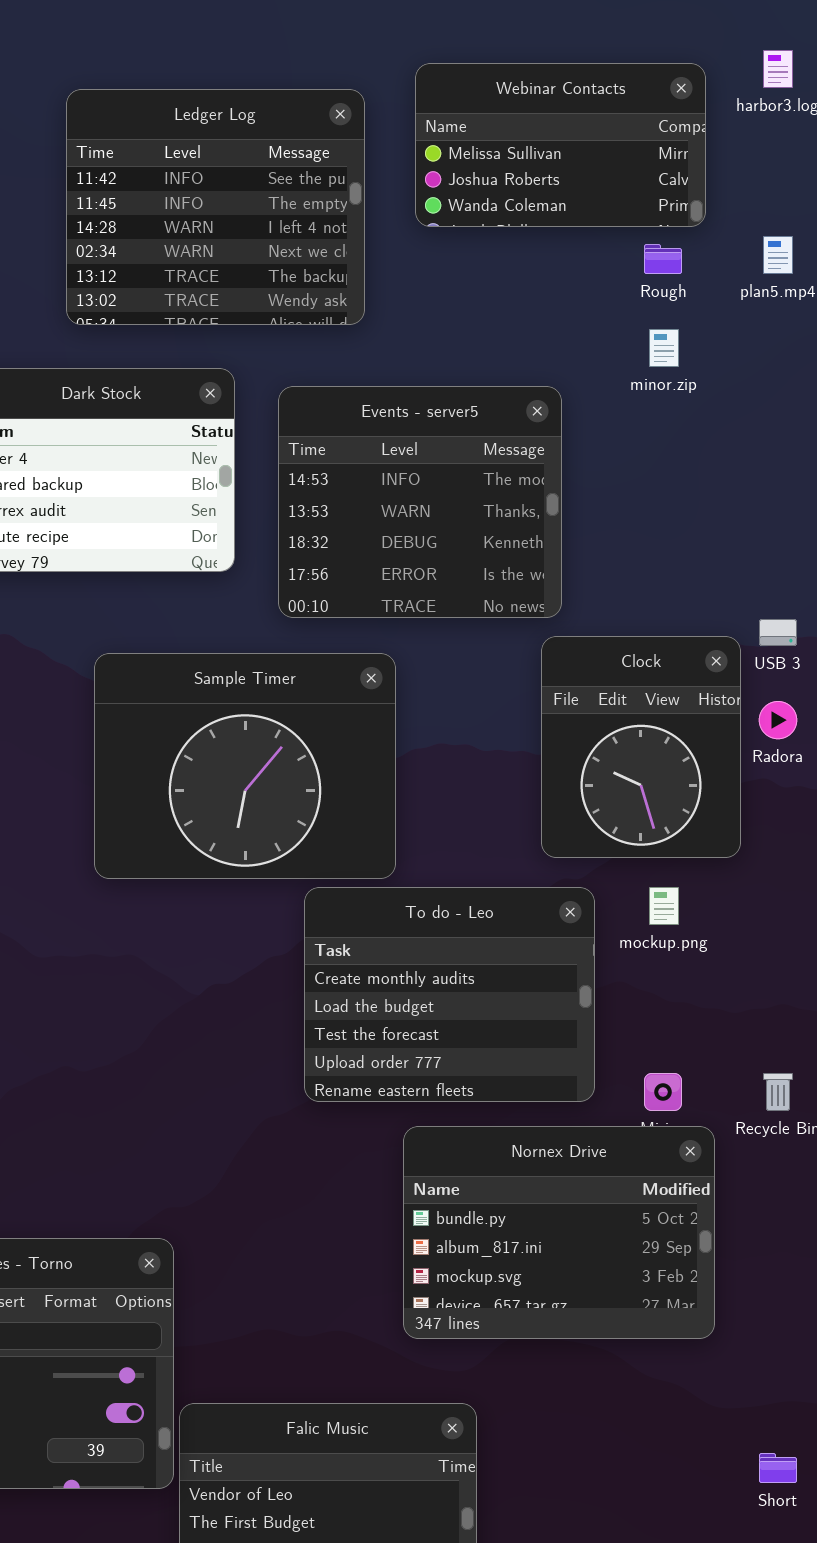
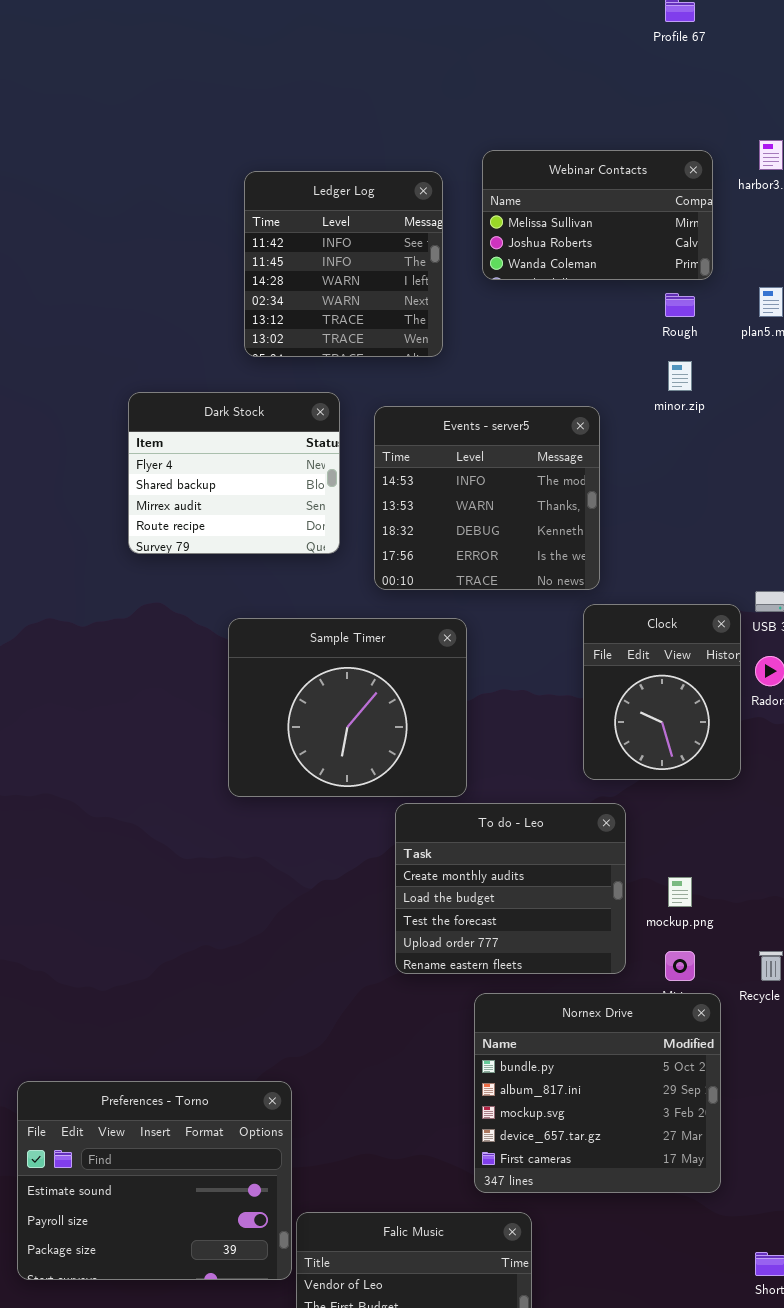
Ledger Log: [66,89,365,325] -> [244,171,443,357], resized
mockup.png: [649,887,679,925] -> [668,877,692,907], moved
Nornex Drive: [403,1126,715,1339] -> [474,993,721,1193], resized

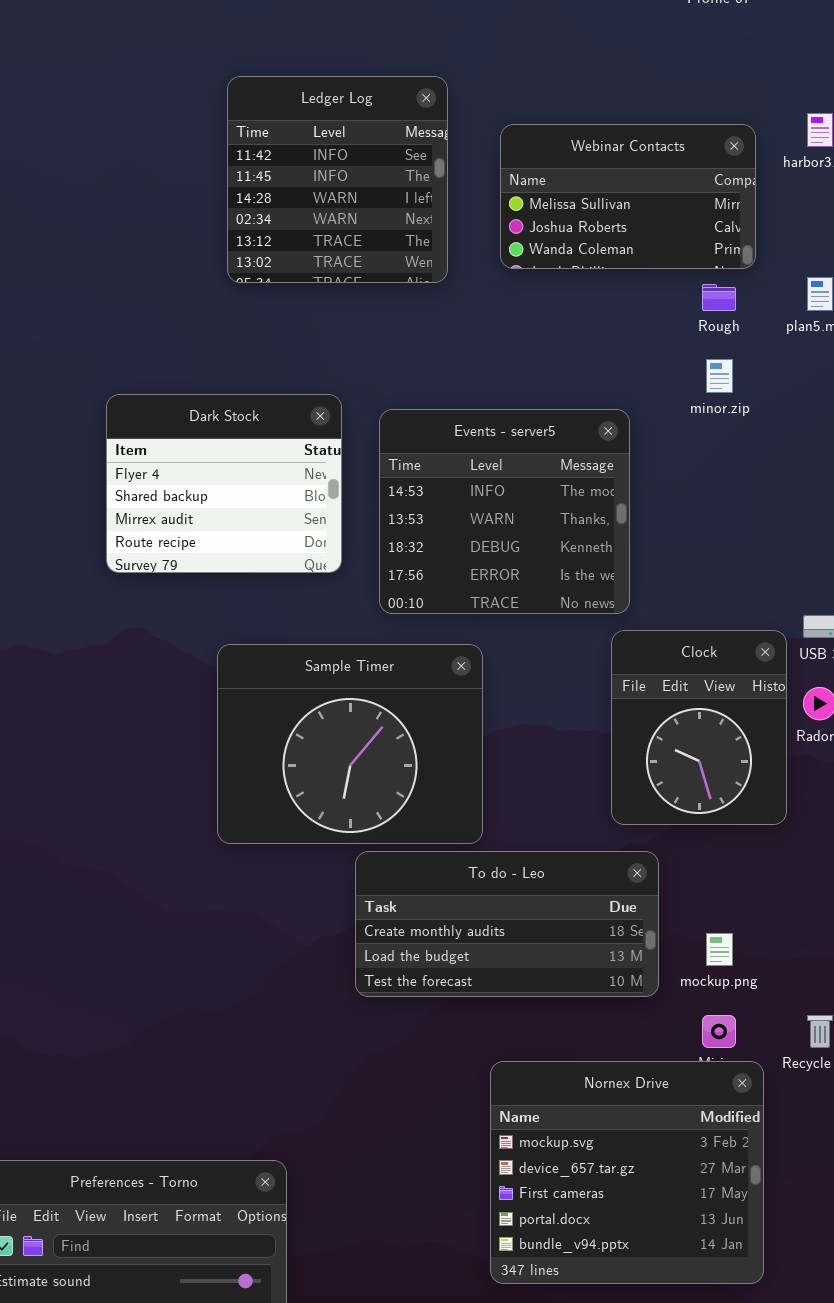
Ledger Log: [244,171,443,357] -> [227,76,448,283], moved
To do - Leo: [395,803,626,974] -> [355,851,659,997], resized
Nornex Drive: [474,993,721,1193] -> [490,1061,764,1284], scrolled down 2 rows

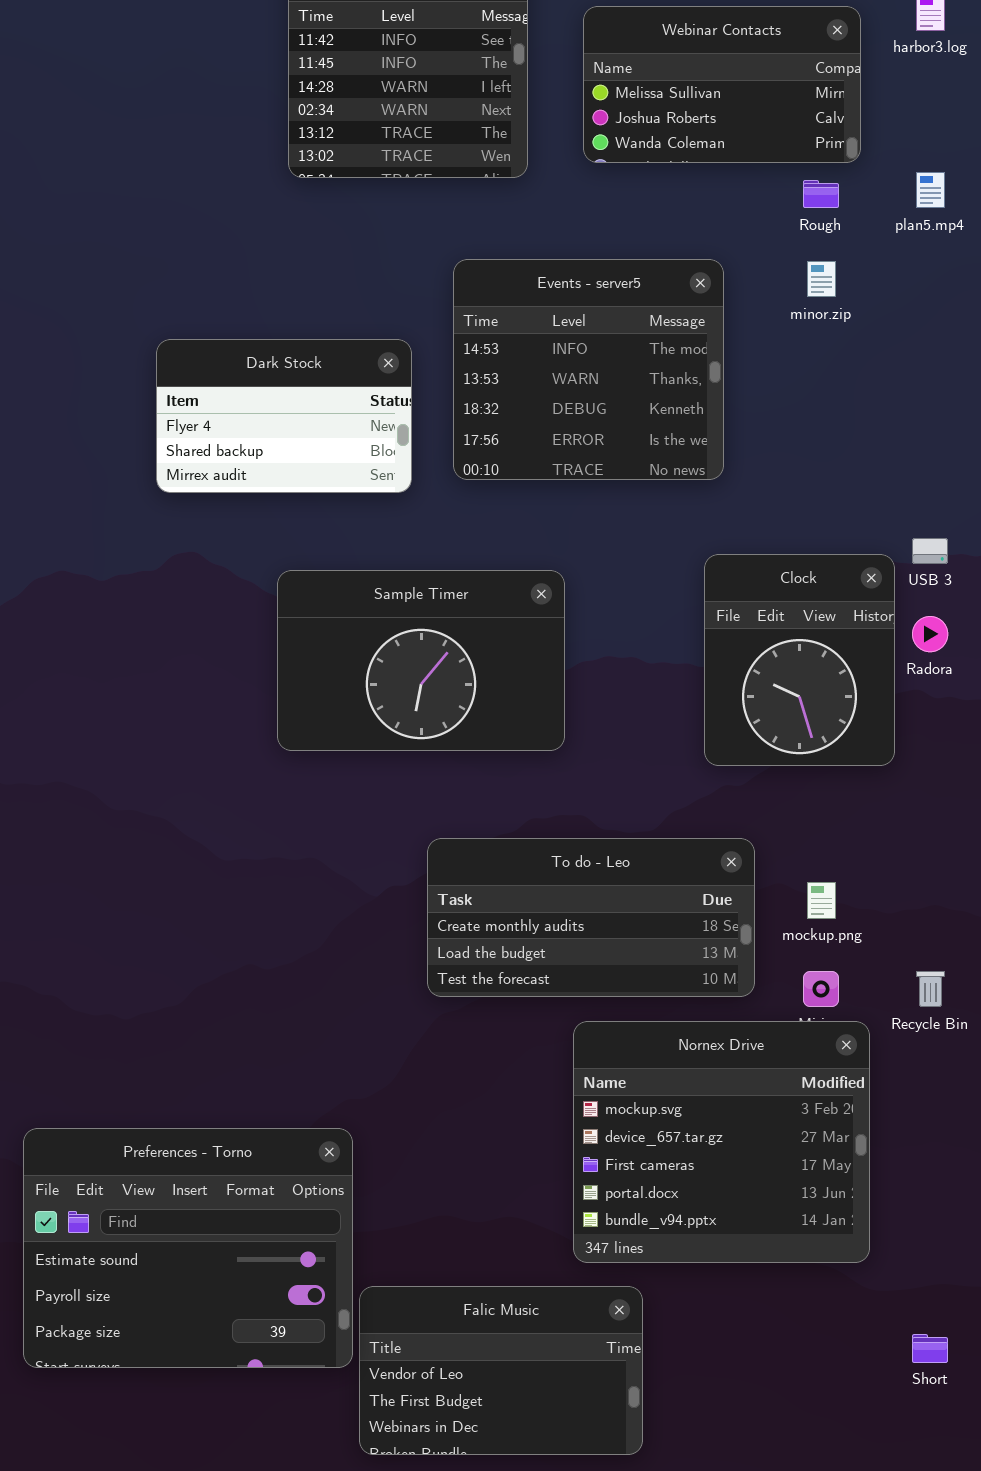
Dark Stock: [106,394,342,573] -> [156,339,412,493], resized
Events - server5: [379,409,630,614] -> [453,259,724,480], moved
Sample Timer: [217,644,483,844] -> [277,570,565,751], resized
To do - Leo: [355,851,659,997] -> [427,838,755,997], moved

